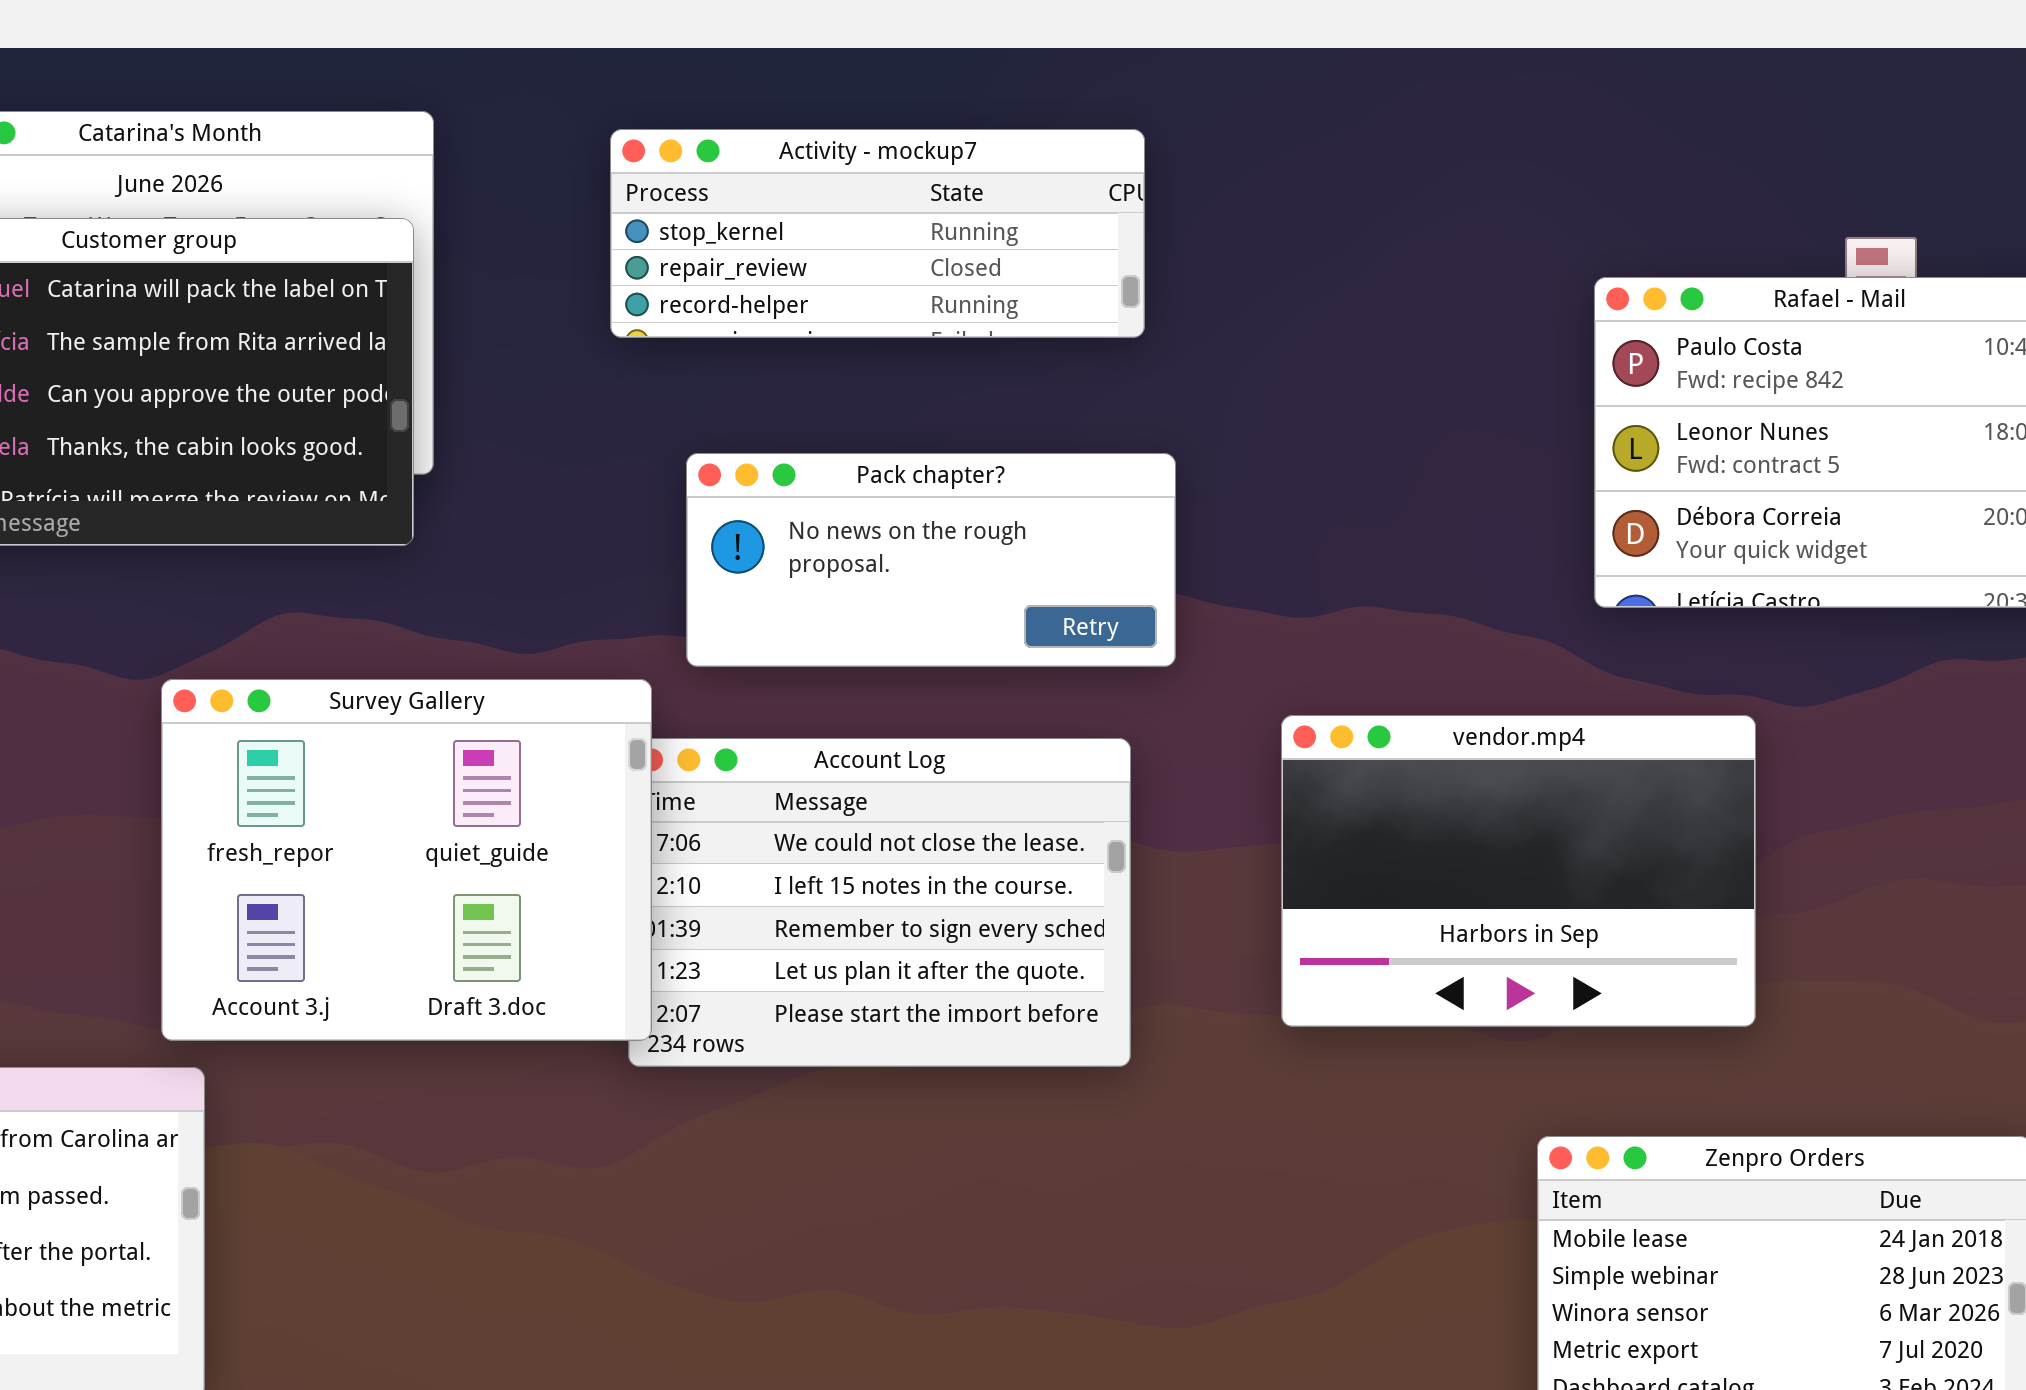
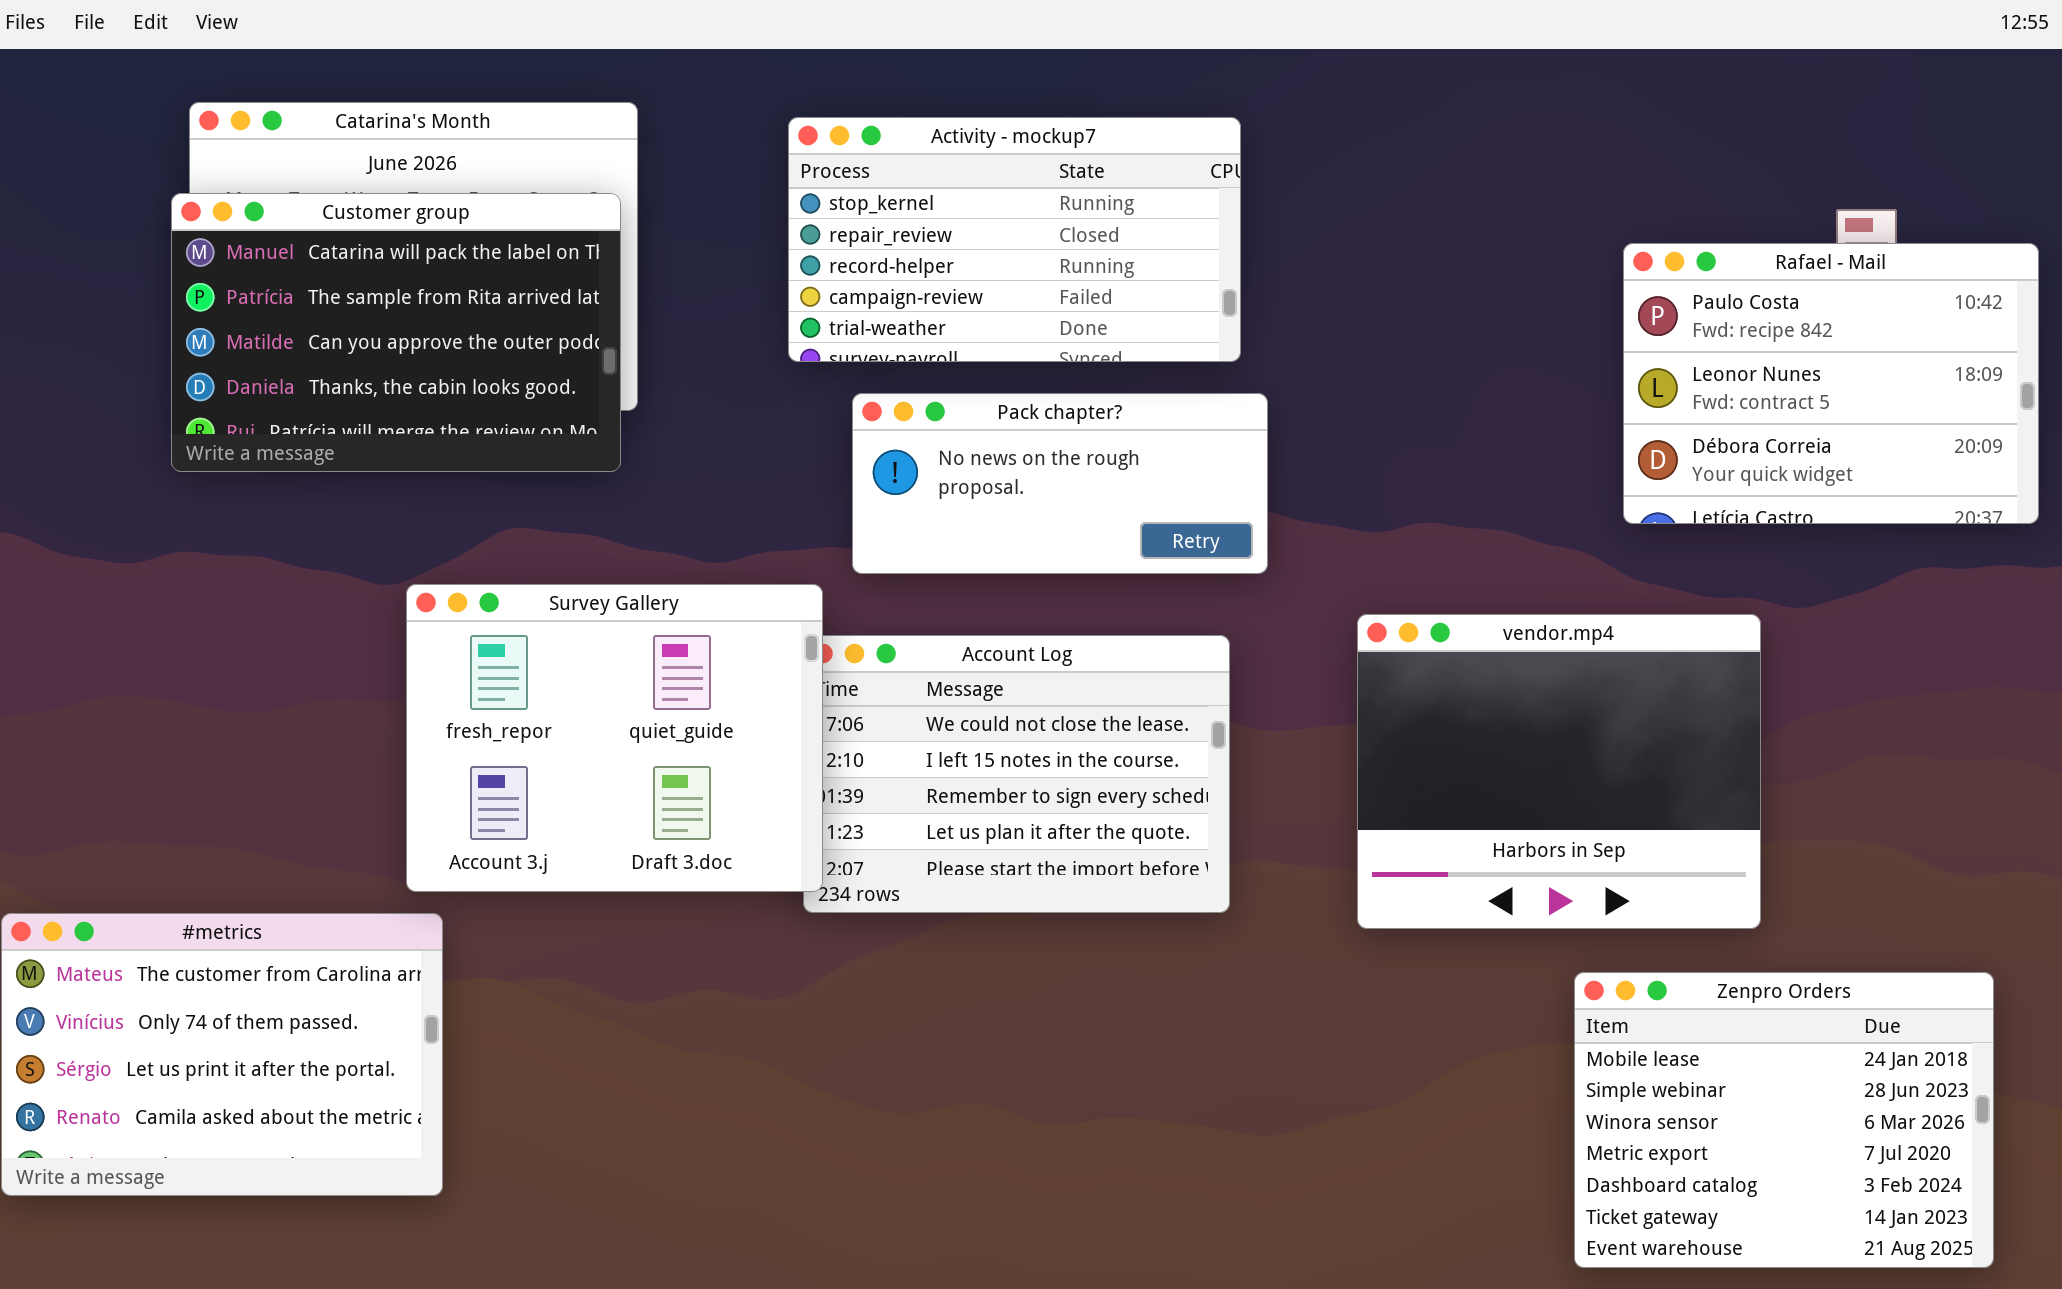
Activity - mockup7: [610,129,1145,338] -> [788,117,1241,362], resized
vendor.mp4: [1281,715,1756,1027] -> [1357,614,1761,929], resized

